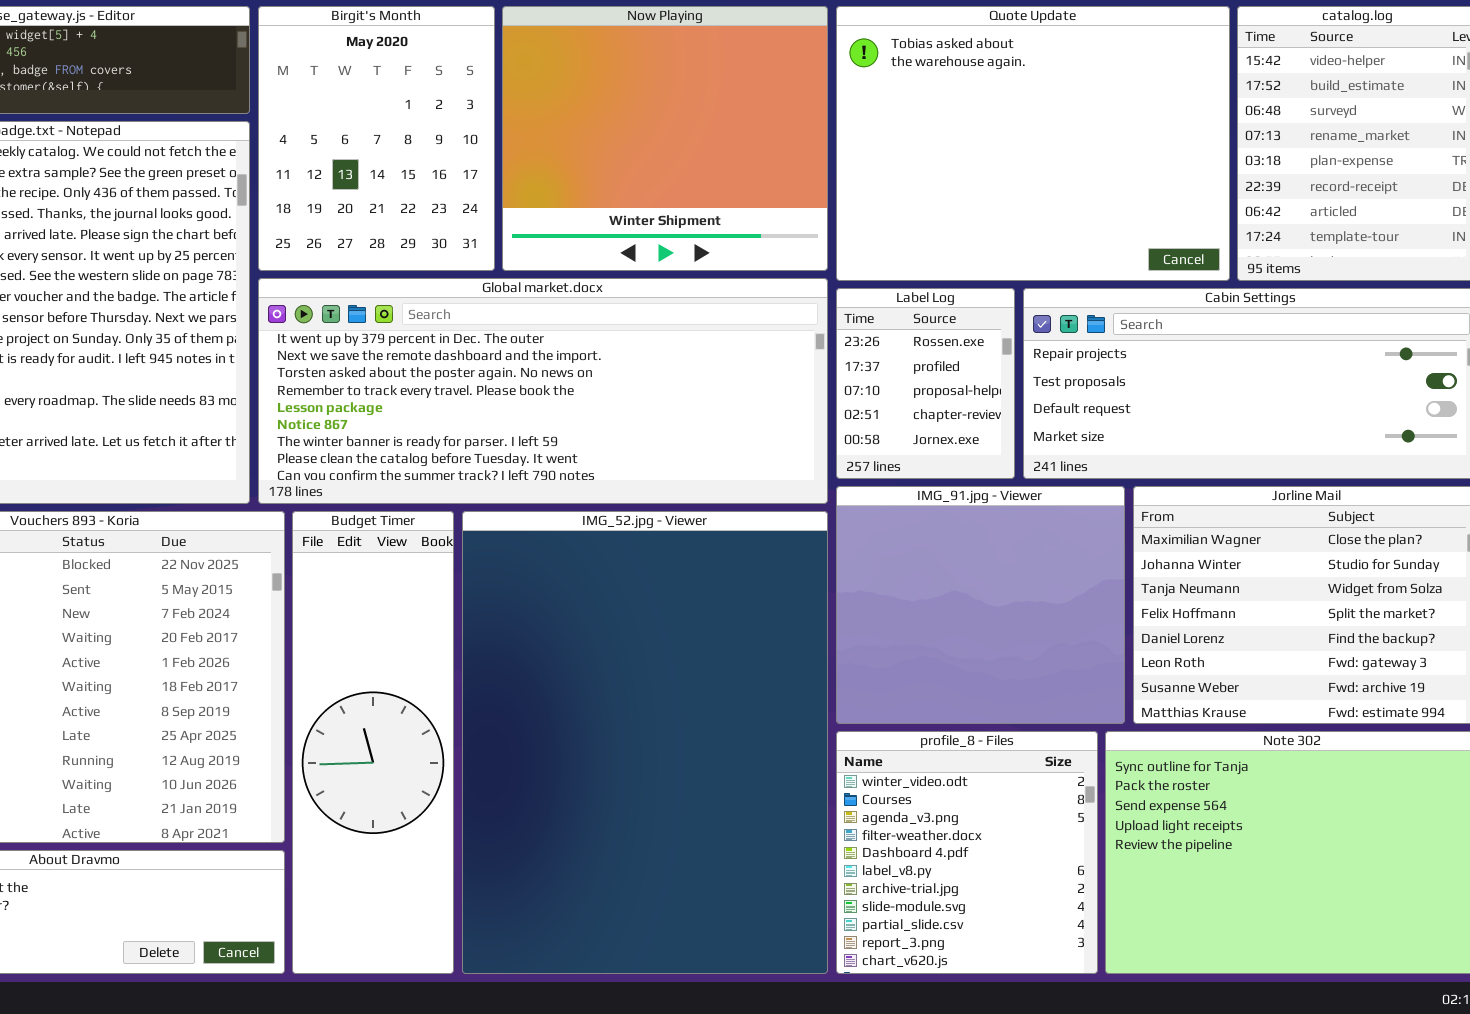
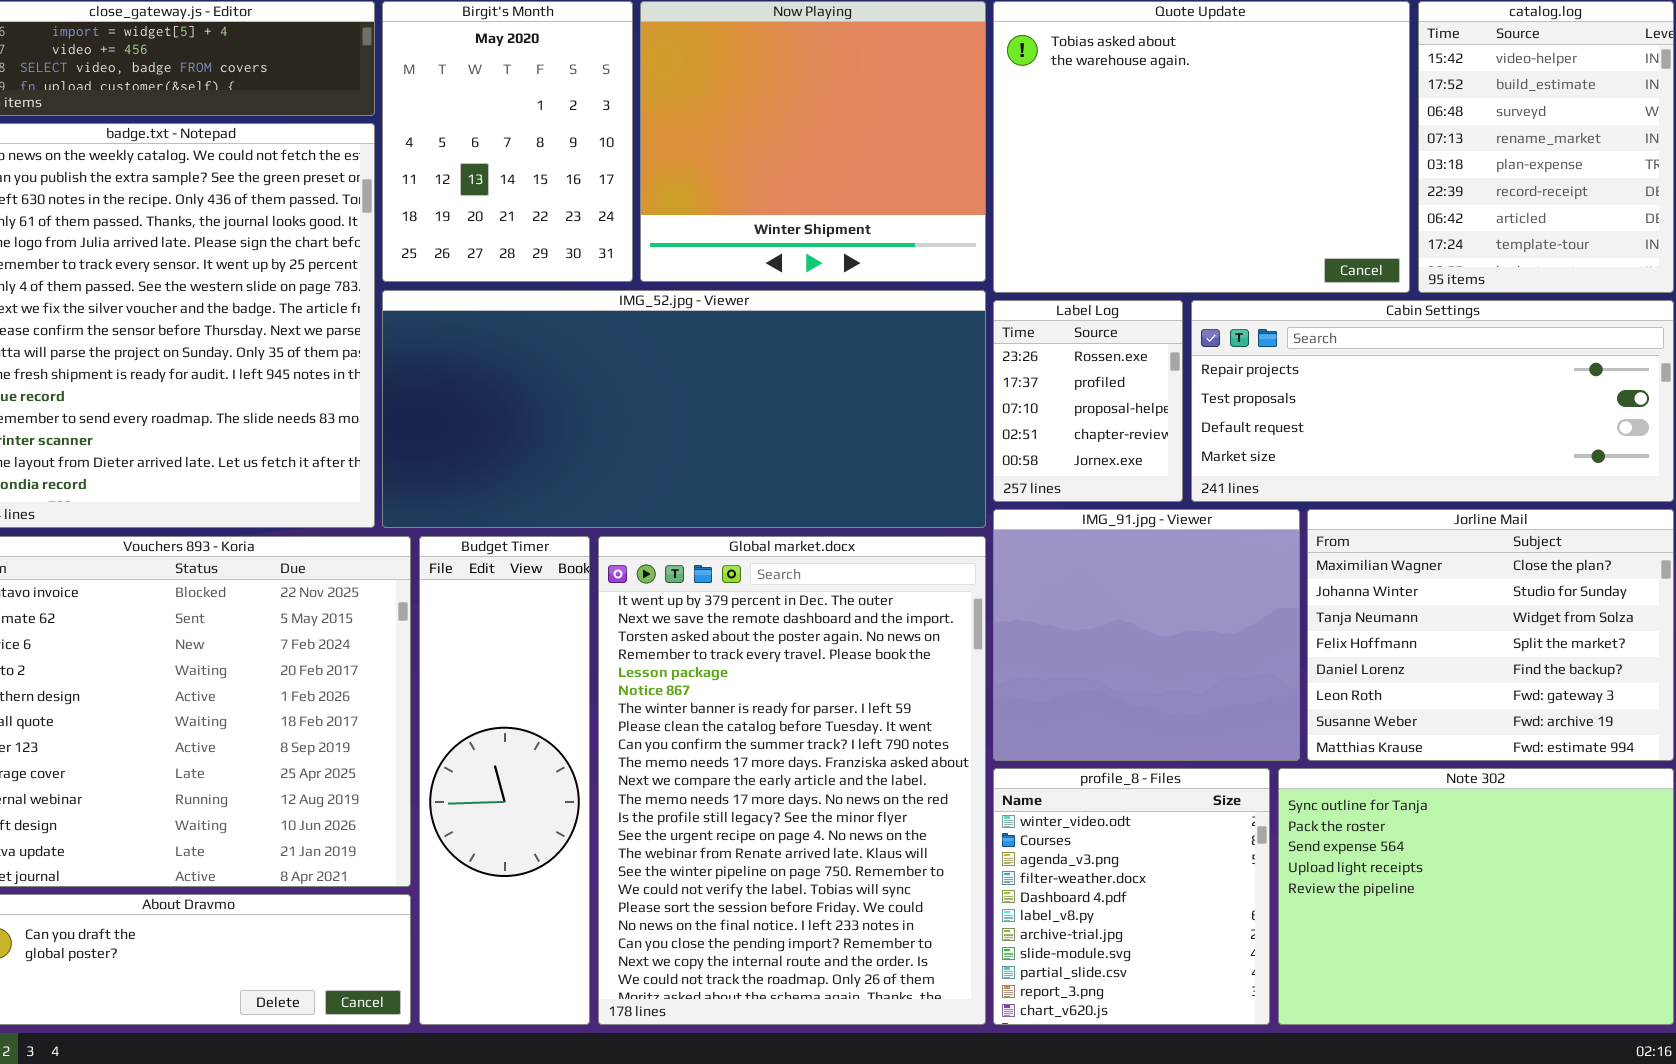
Global market.docx: [258,278,828,504] -> [598,536,986,1025], moved, resized
IMG_52.jpg - Viewer: [462,511,828,974] -> [382,290,986,528], moved, resized

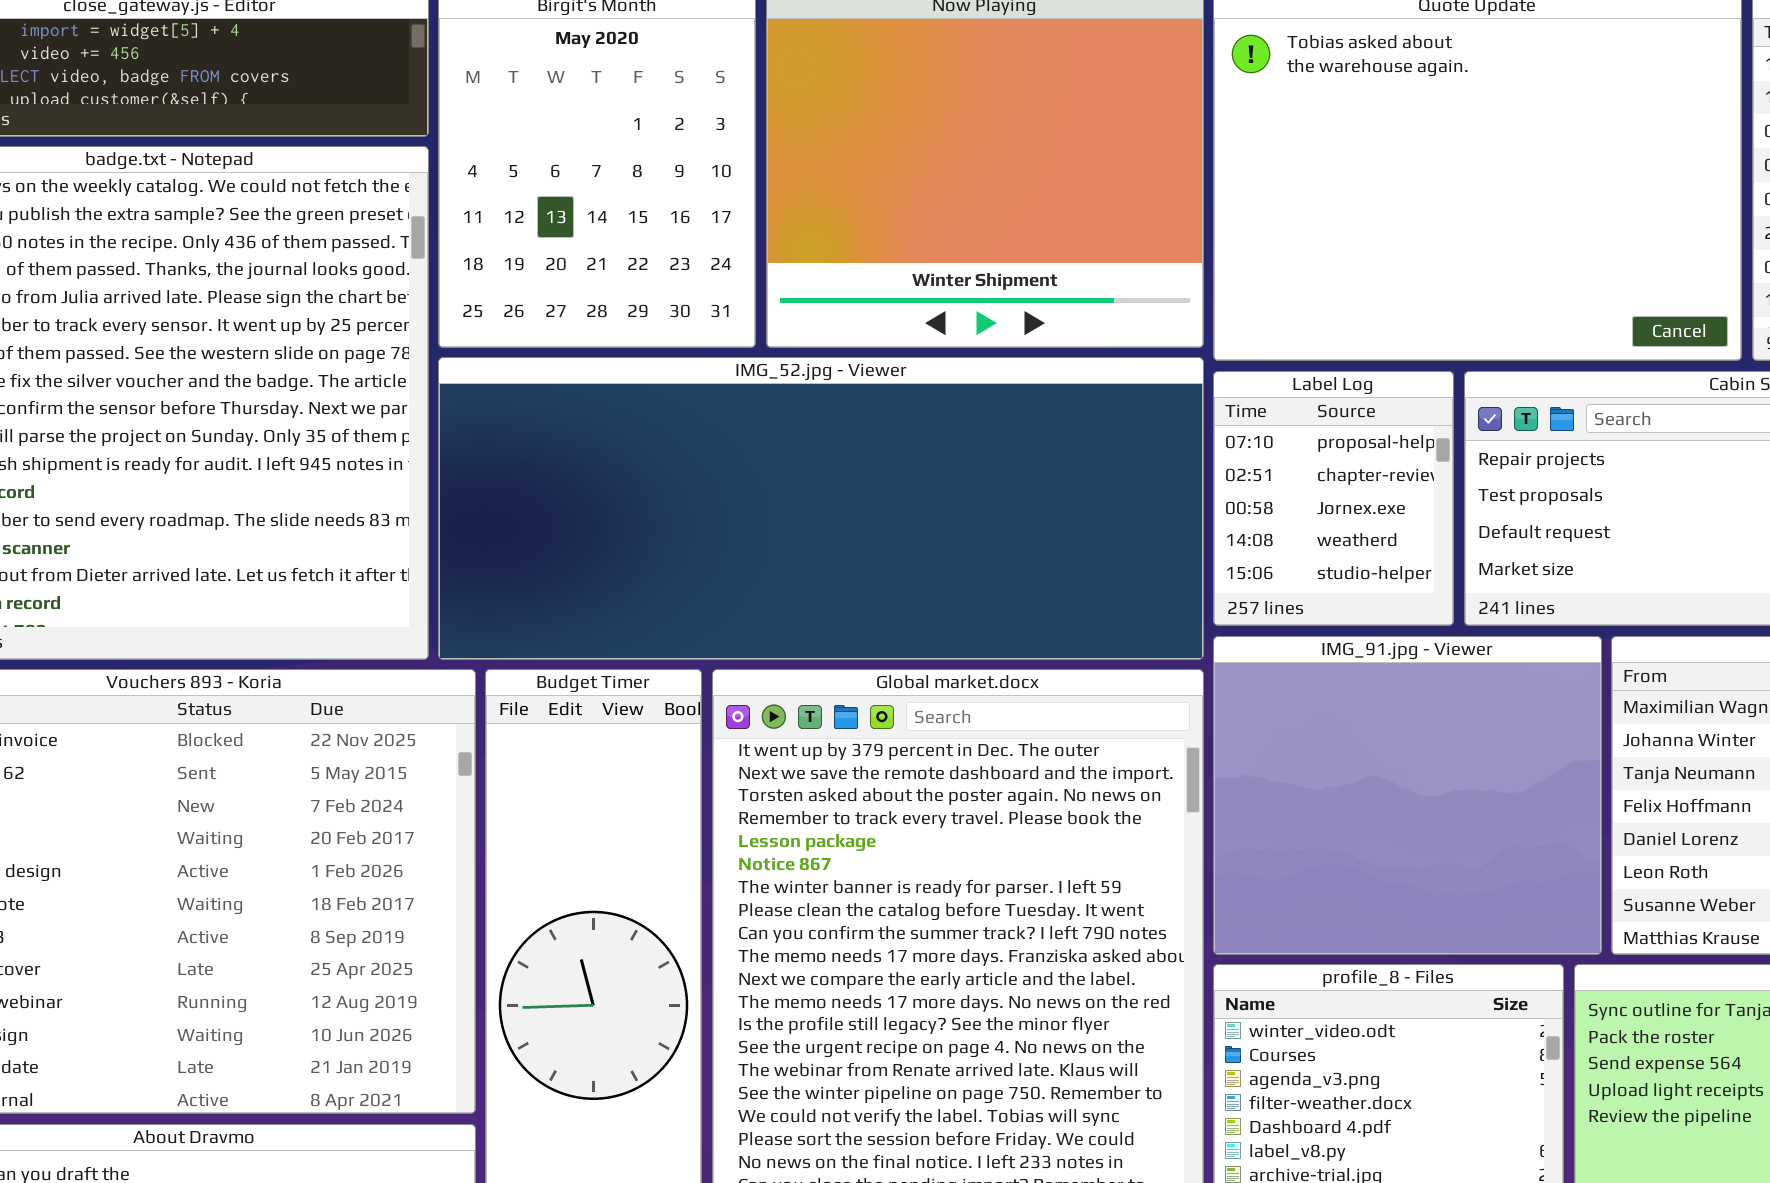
Label Log: [993,300,1183,502] -> [1213,371,1454,626], scrolled down 2 rows

